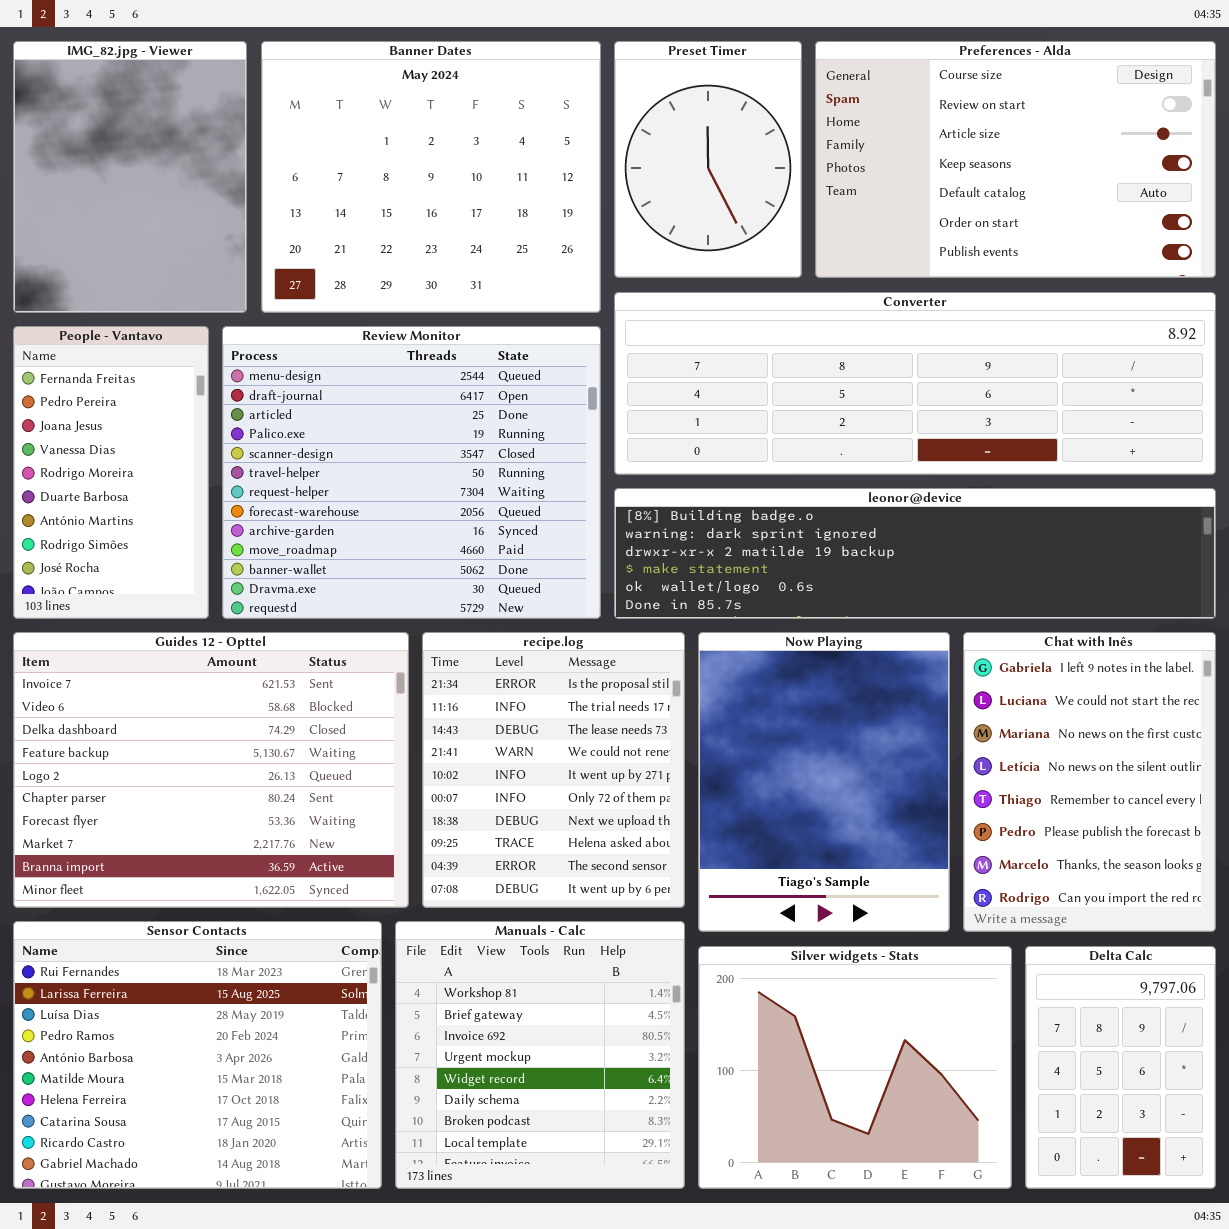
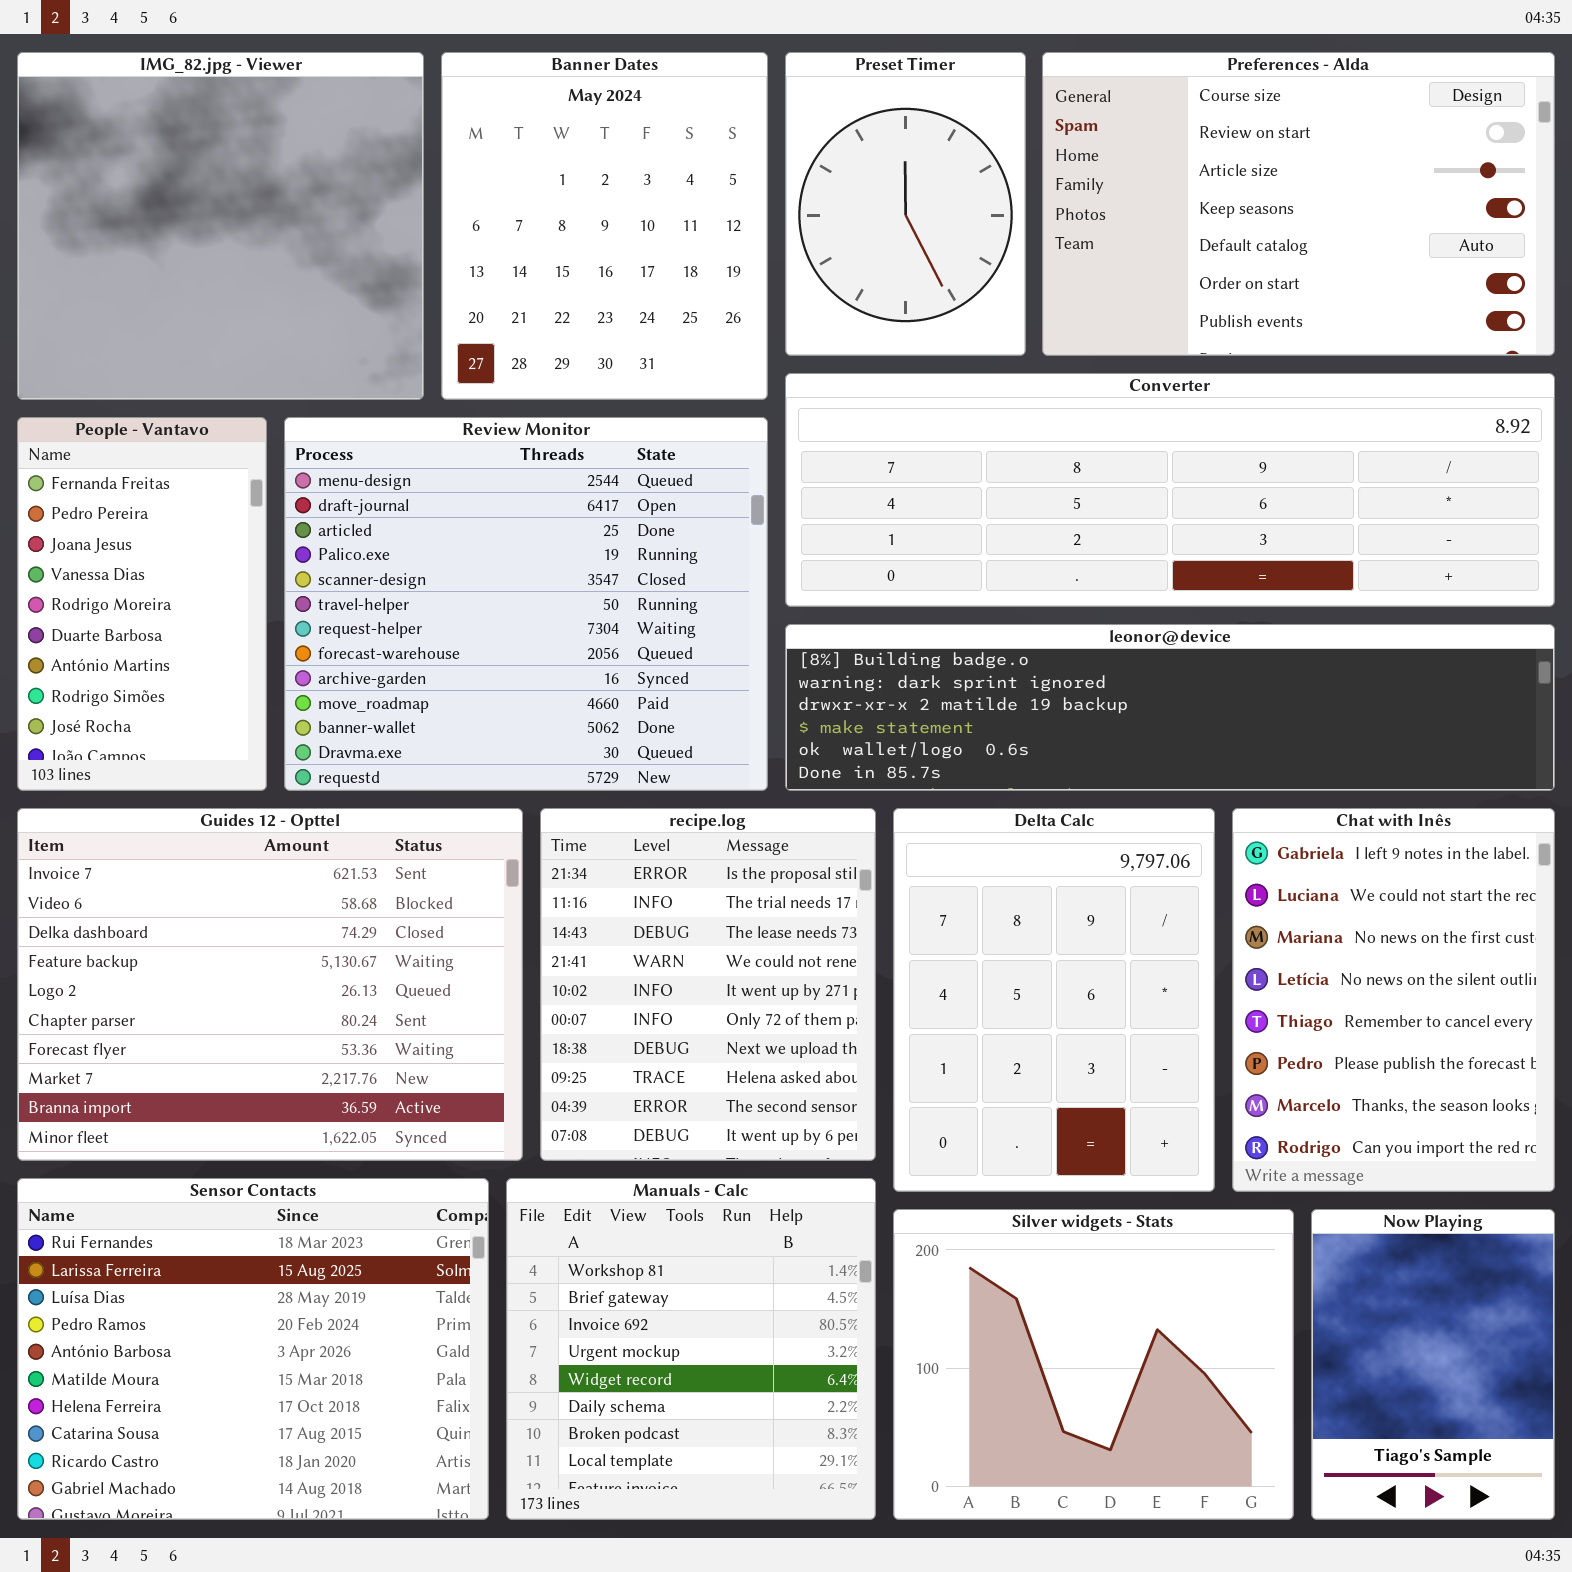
IMG_82.jpg - Viewer: [13,41,247,313] -> [17,52,424,400], resized
Banner Dates: [261,41,601,313] -> [441,52,768,400], resized
Now Playing: [698,632,950,932] -> [1311,1209,1555,1520], moved, resized
Delta Calc: [1025,946,1216,1189] -> [893,808,1215,1192], moved, resized

